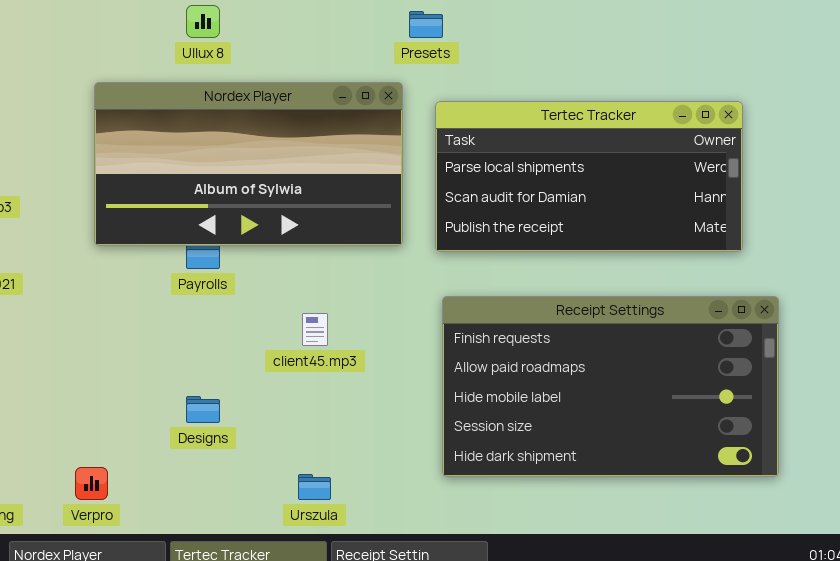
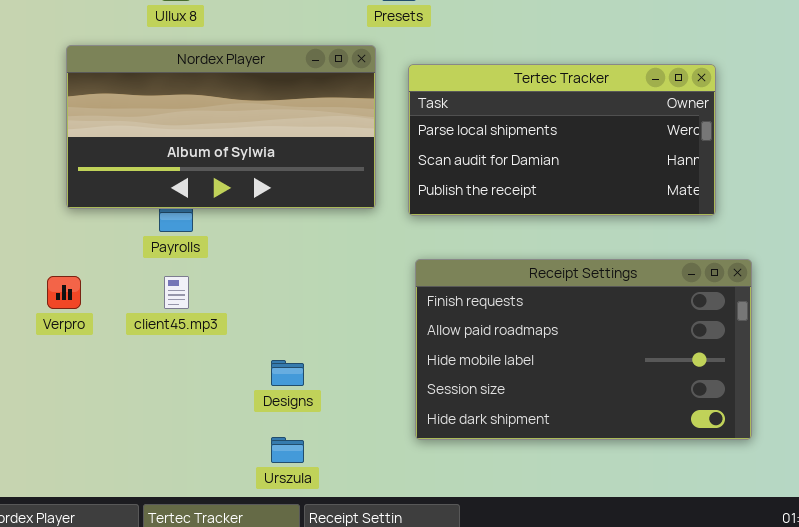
client45.mp3: [302,313,328,346] -> [164,276,189,309], moved
Designs: [186,396,220,423] -> [271,360,304,386], moved
Verpro: [75,467,108,500] -> [47,276,81,309], moved

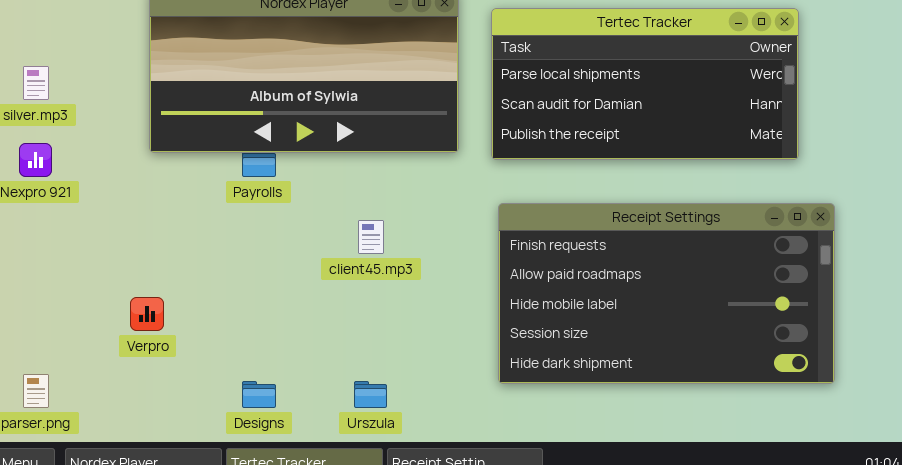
Verpro: [47,276,81,309] -> [130,297,164,331], moved
client45.mp3: [164,276,189,309] -> [358,220,384,254], moved
Designs: [271,360,304,386] -> [242,381,276,408], moved

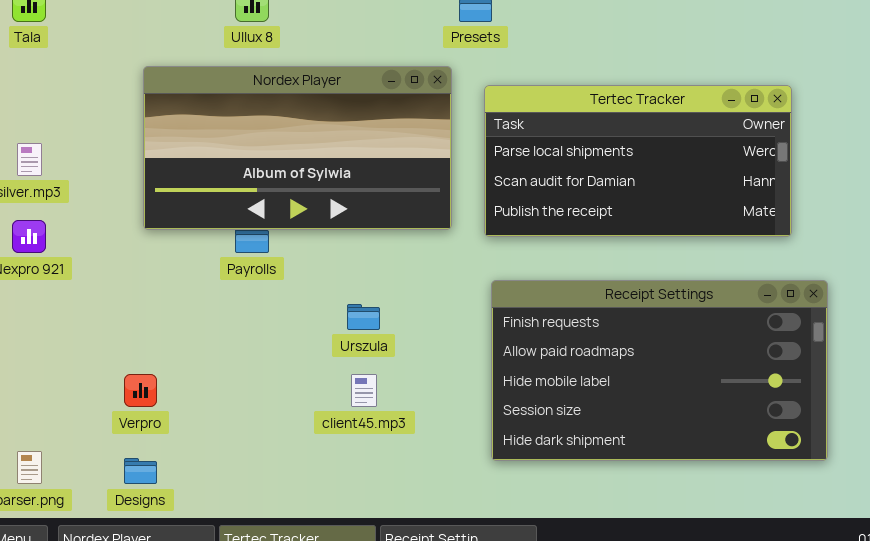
client45.mp3: [358,220,384,254] -> [351,374,377,407], moved
Designs: [242,381,276,408] -> [124,458,157,484], moved
Urszula: [354,381,387,408] -> [347,304,380,330], moved

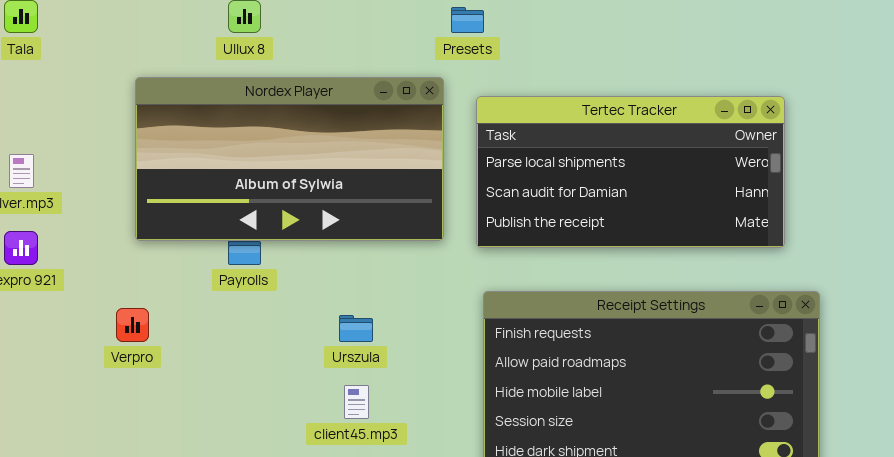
Verpro: [124,374,157,407] -> [116,308,149,342], moved

